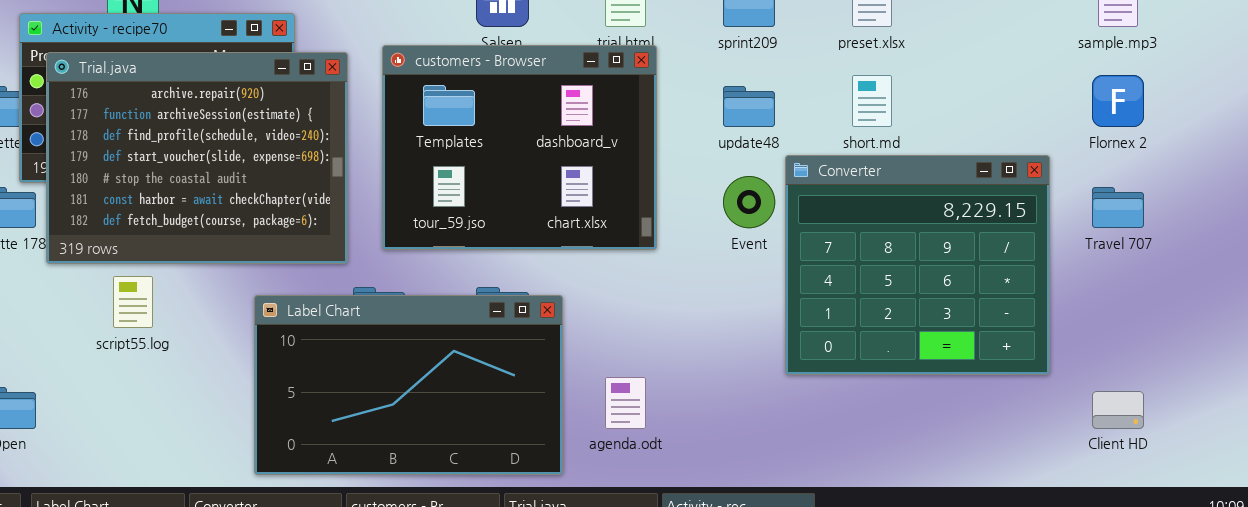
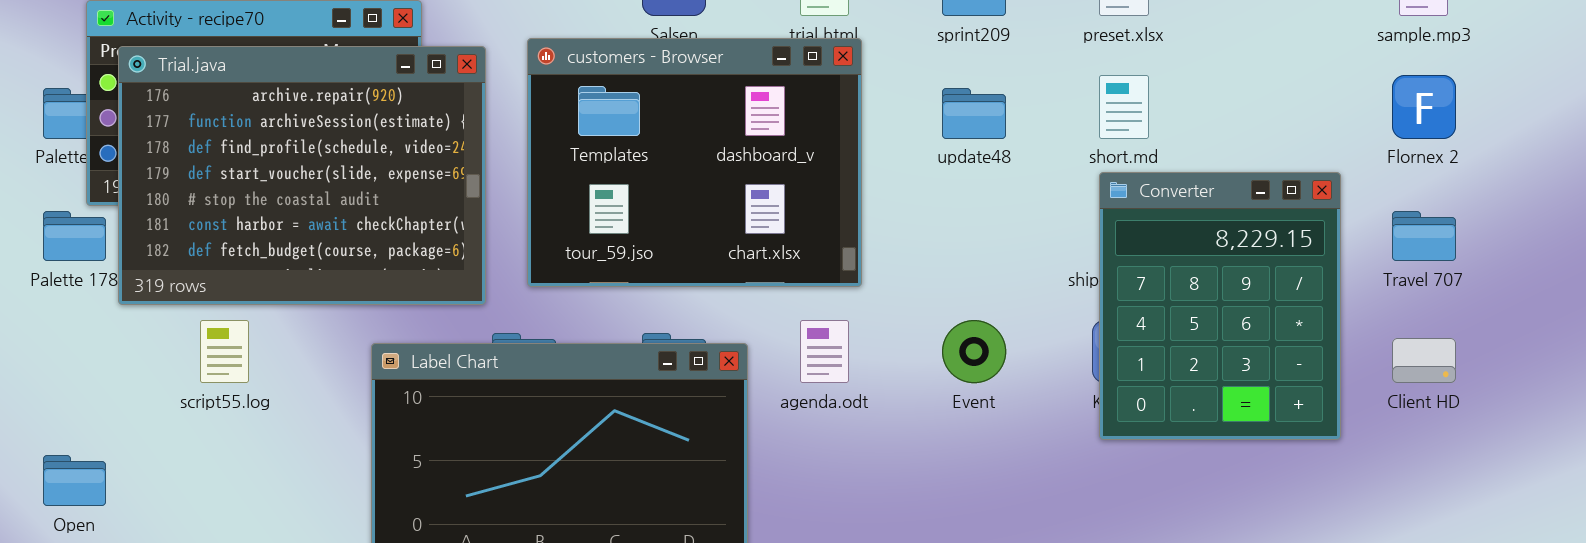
Converter: [785,155,1050,375] -> [1099,172,1341,440], resized
Event: [723,176,775,228] -> [942,320,1006,383], moved
agenda.odt: [605,377,646,429] -> [800,320,849,383], moved
Client HD: [1092,391,1144,429] -> [1392,338,1456,383], moved

